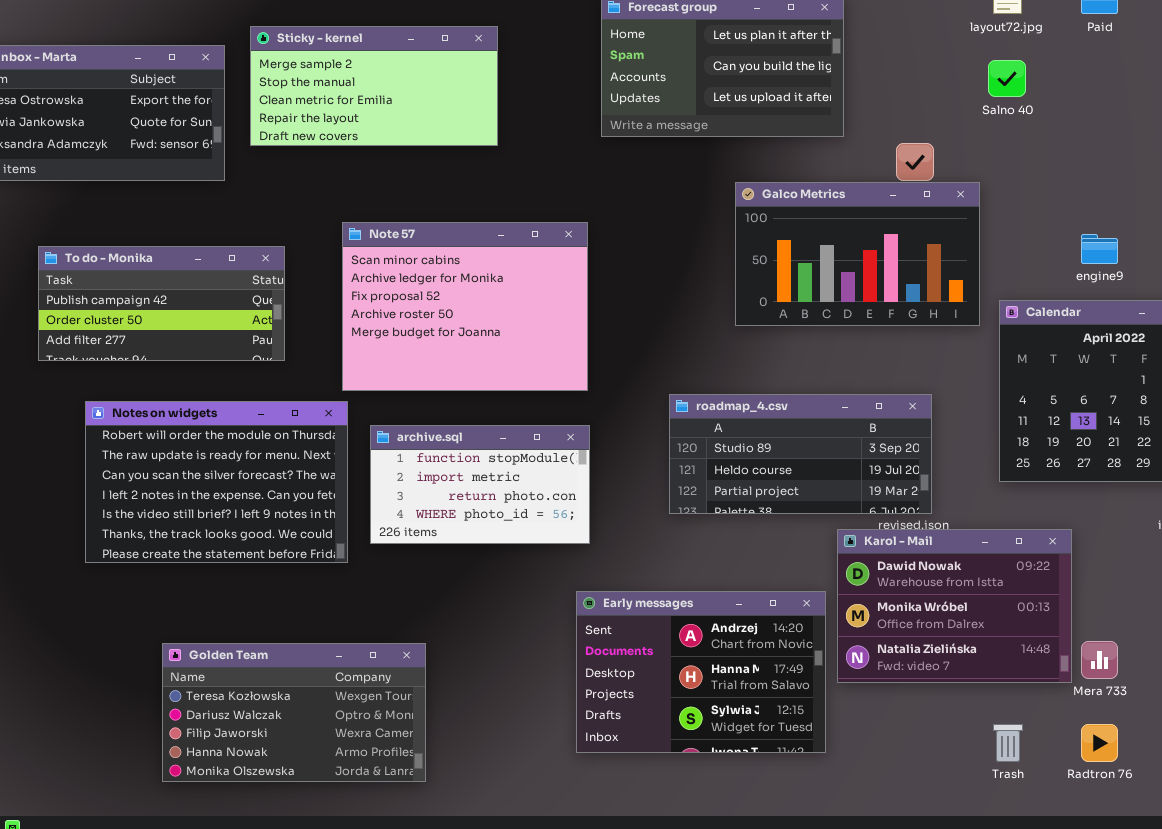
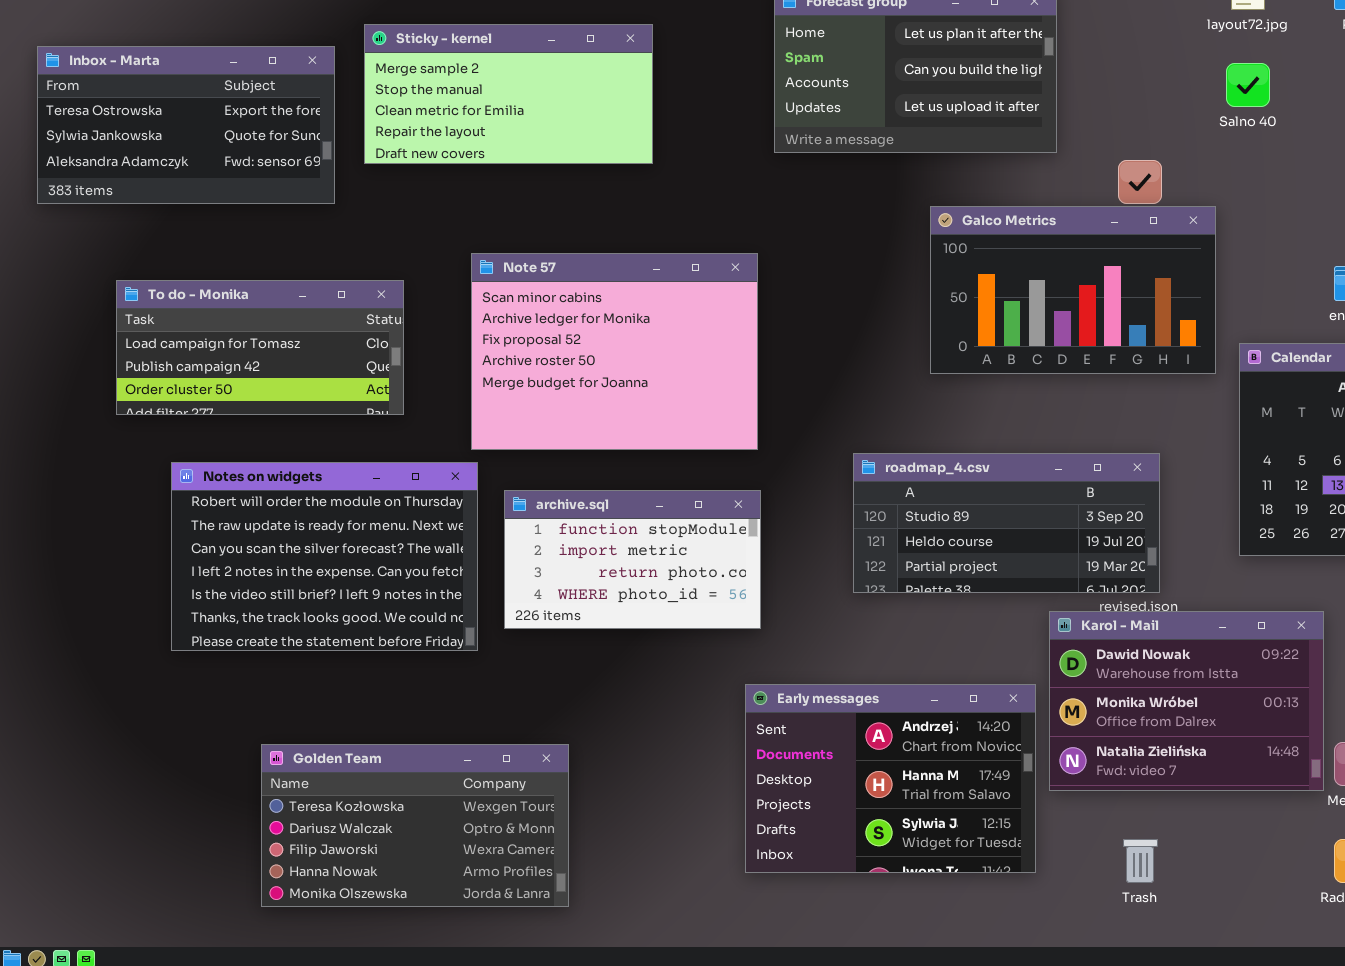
To do - Monika: [38,246,285,361] -> [116,280,404,415], scrolled up 1 row
Trash: [993,724,1023,762] -> [1123,839,1158,883], moved

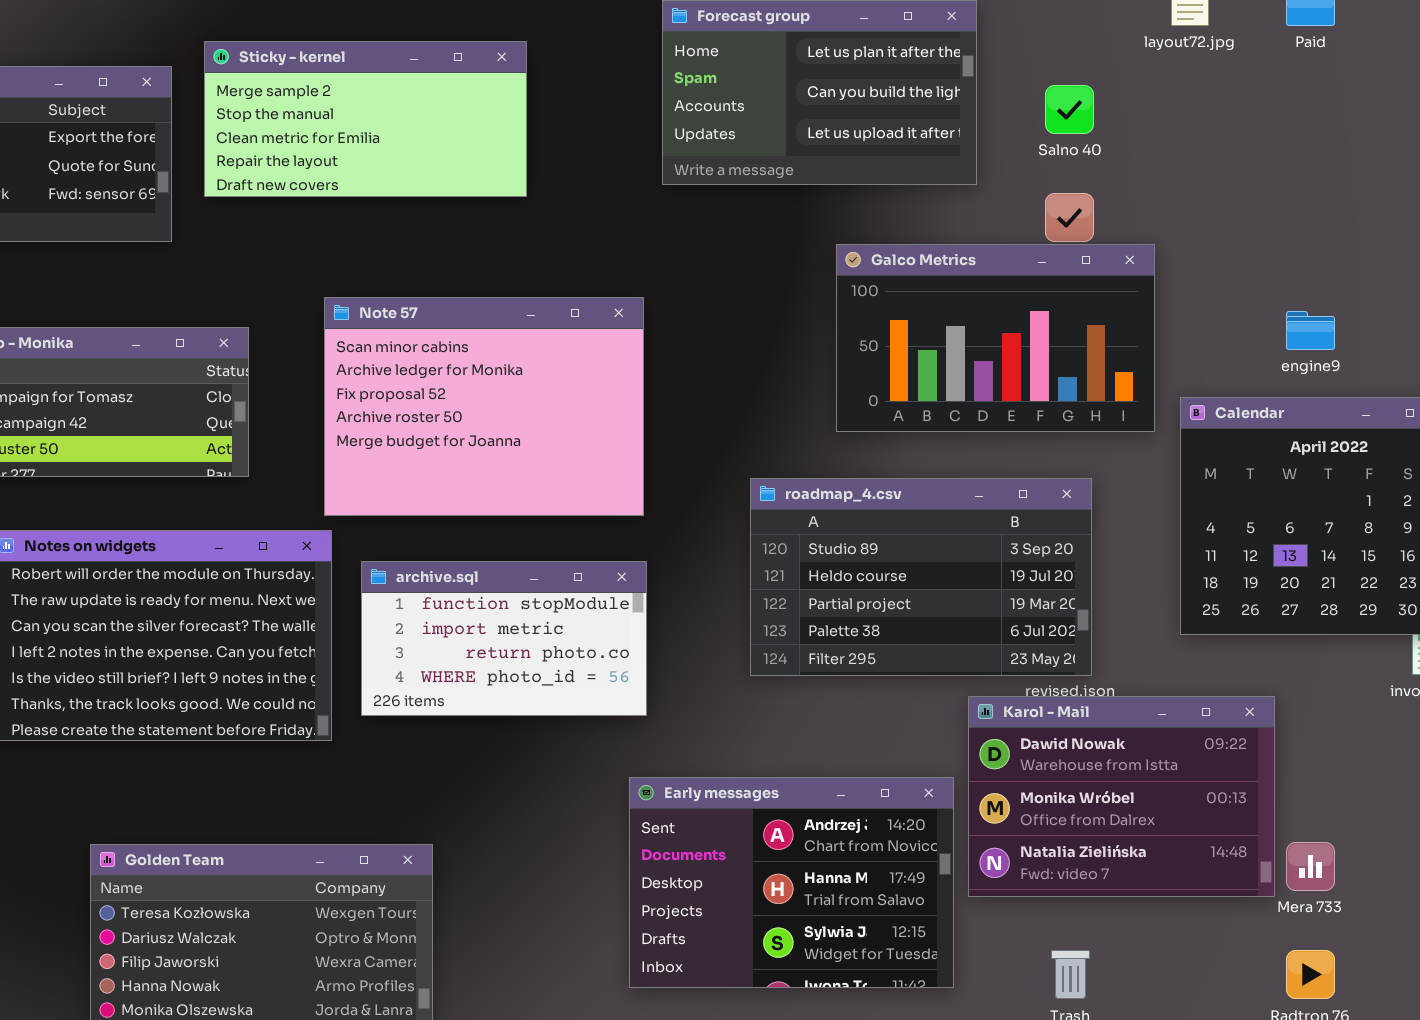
Salno 40: [1226,63,1270,107] -> [1045,85,1094,134], moved
roadmap_4.csv: [853,453,1160,593] -> [750,478,1092,676], resized

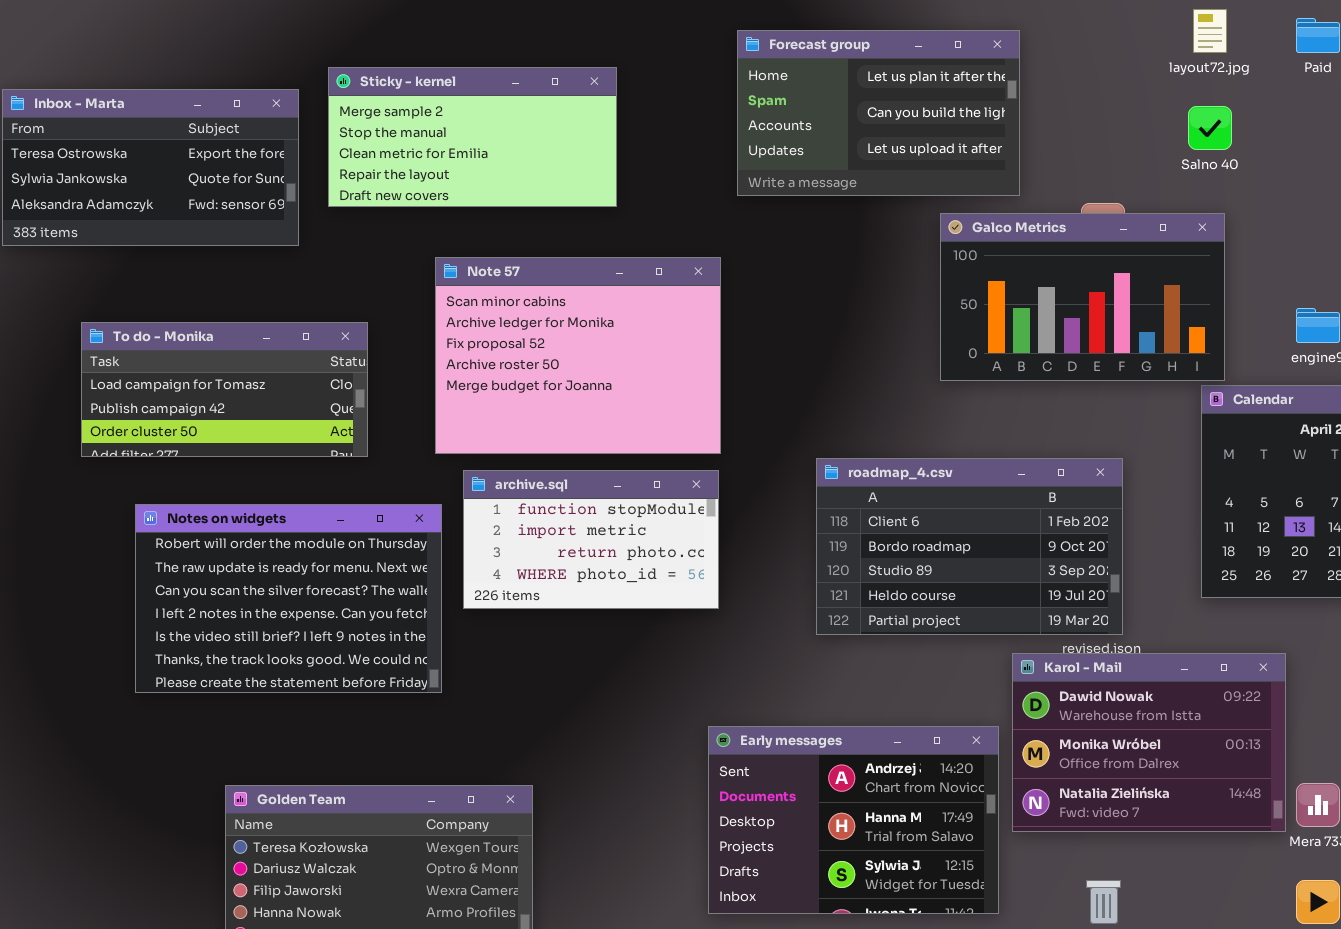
Salno 40: [1045,85,1094,134] -> [1188,106,1232,150], moved
Galco Metrics: [836,244,1155,432] -> [940,213,1225,381], moved
Note 57: [324,297,644,516] -> [435,257,721,454], moved
roadmap_4.csv: [750,478,1092,676] -> [816,458,1123,635], scrolled up 2 rows
archive.sql: [361,561,647,716] -> [463,470,719,609], moved

